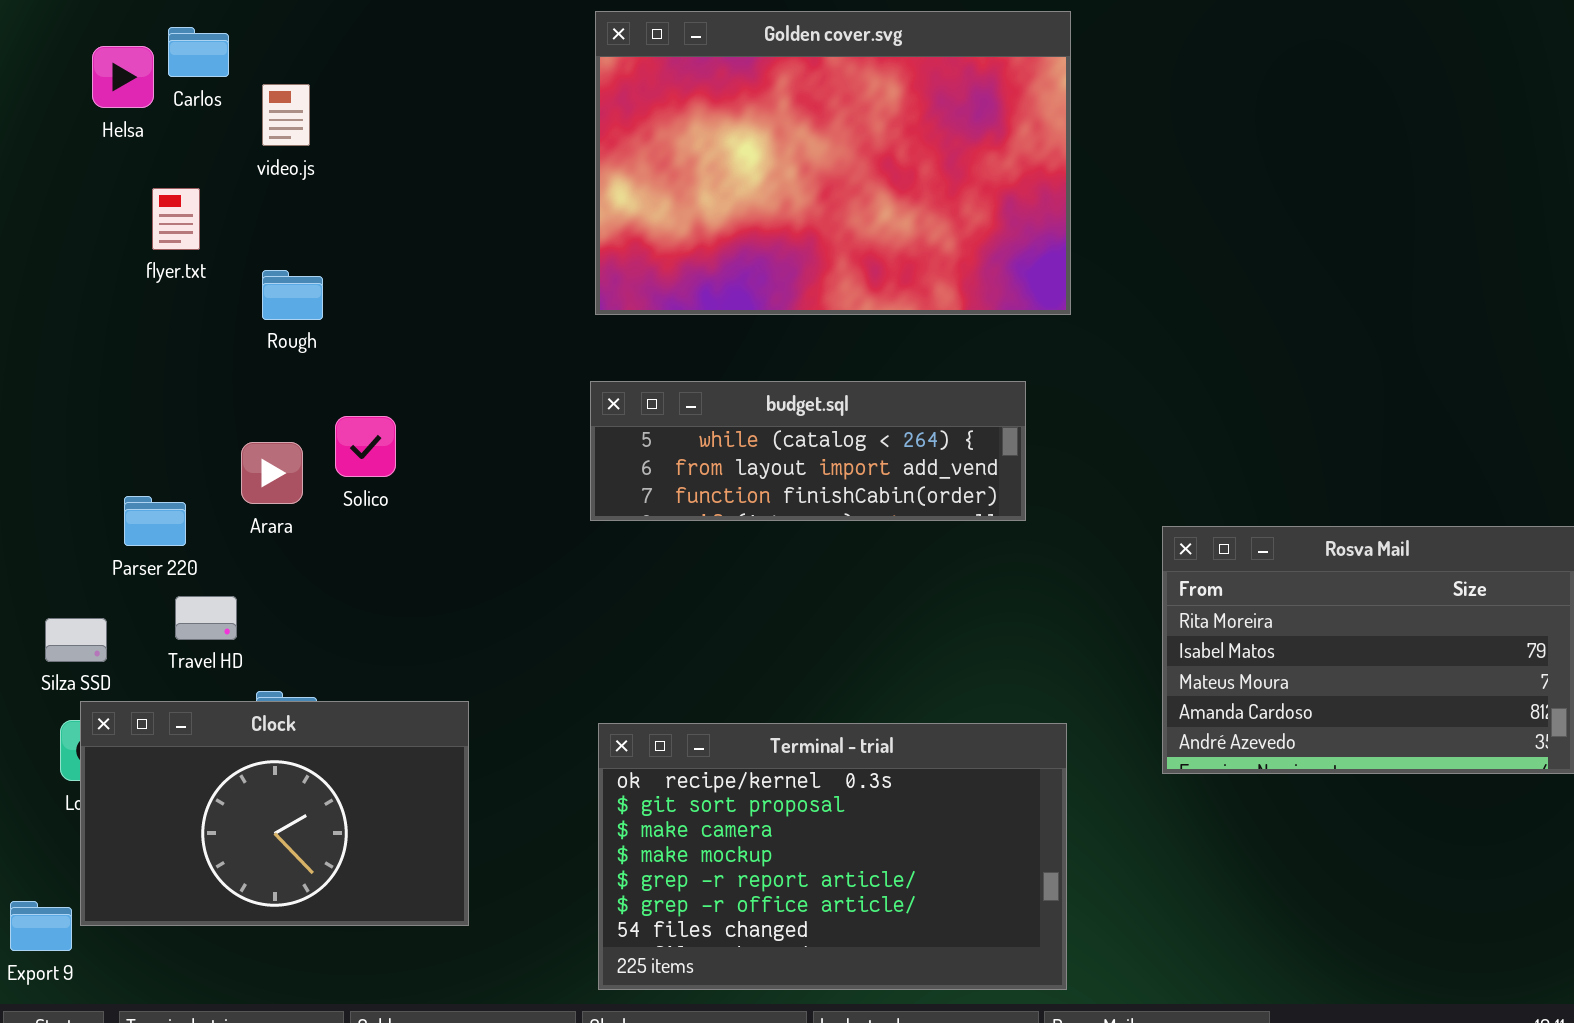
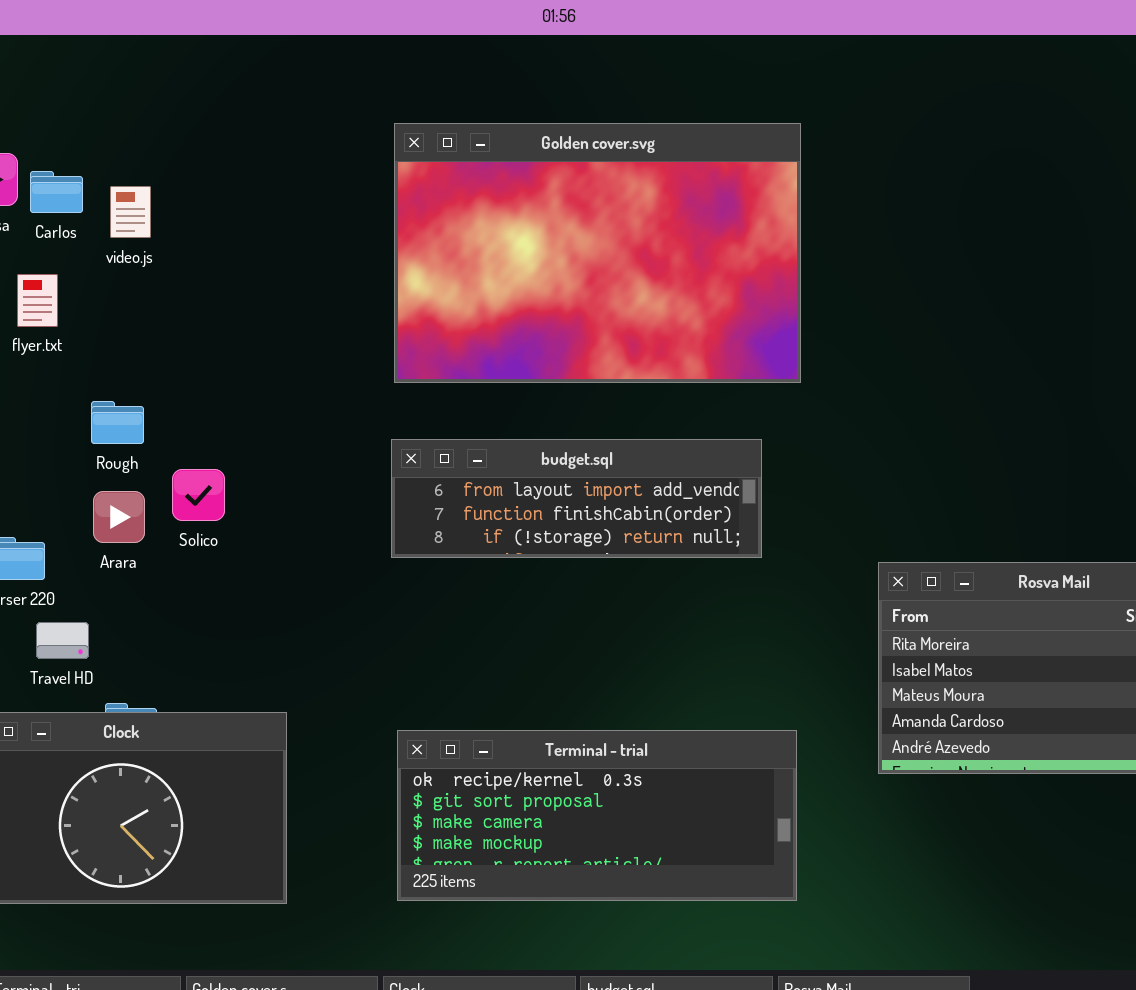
Carlos: [168,27,229,77] -> [30,171,83,213], moved
Rough: [262,270,323,320] -> [91,401,144,444], moved
budget.sql: [590,381,1026,521] -> [391,439,762,558], scrolled down 1 row
Terminal - trial: [598,723,1067,990] -> [397,730,797,901], resized

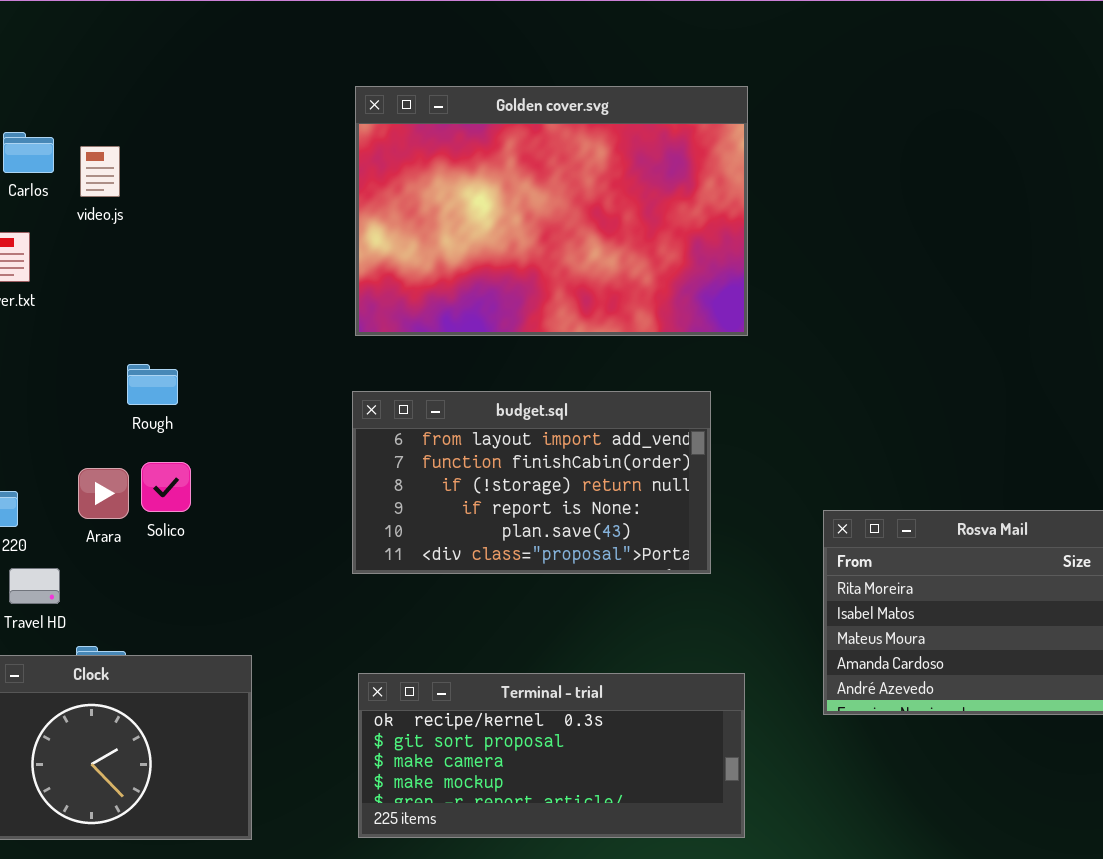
Rough: [91,401,144,444] -> [127,364,178,405], moved
budget.sql: [391,439,762,558] -> [352,391,711,574], resized
Solico: [172,469,225,521] -> [141,462,191,512], moved
Arara: [93,491,145,543] -> [78,468,129,519], moved

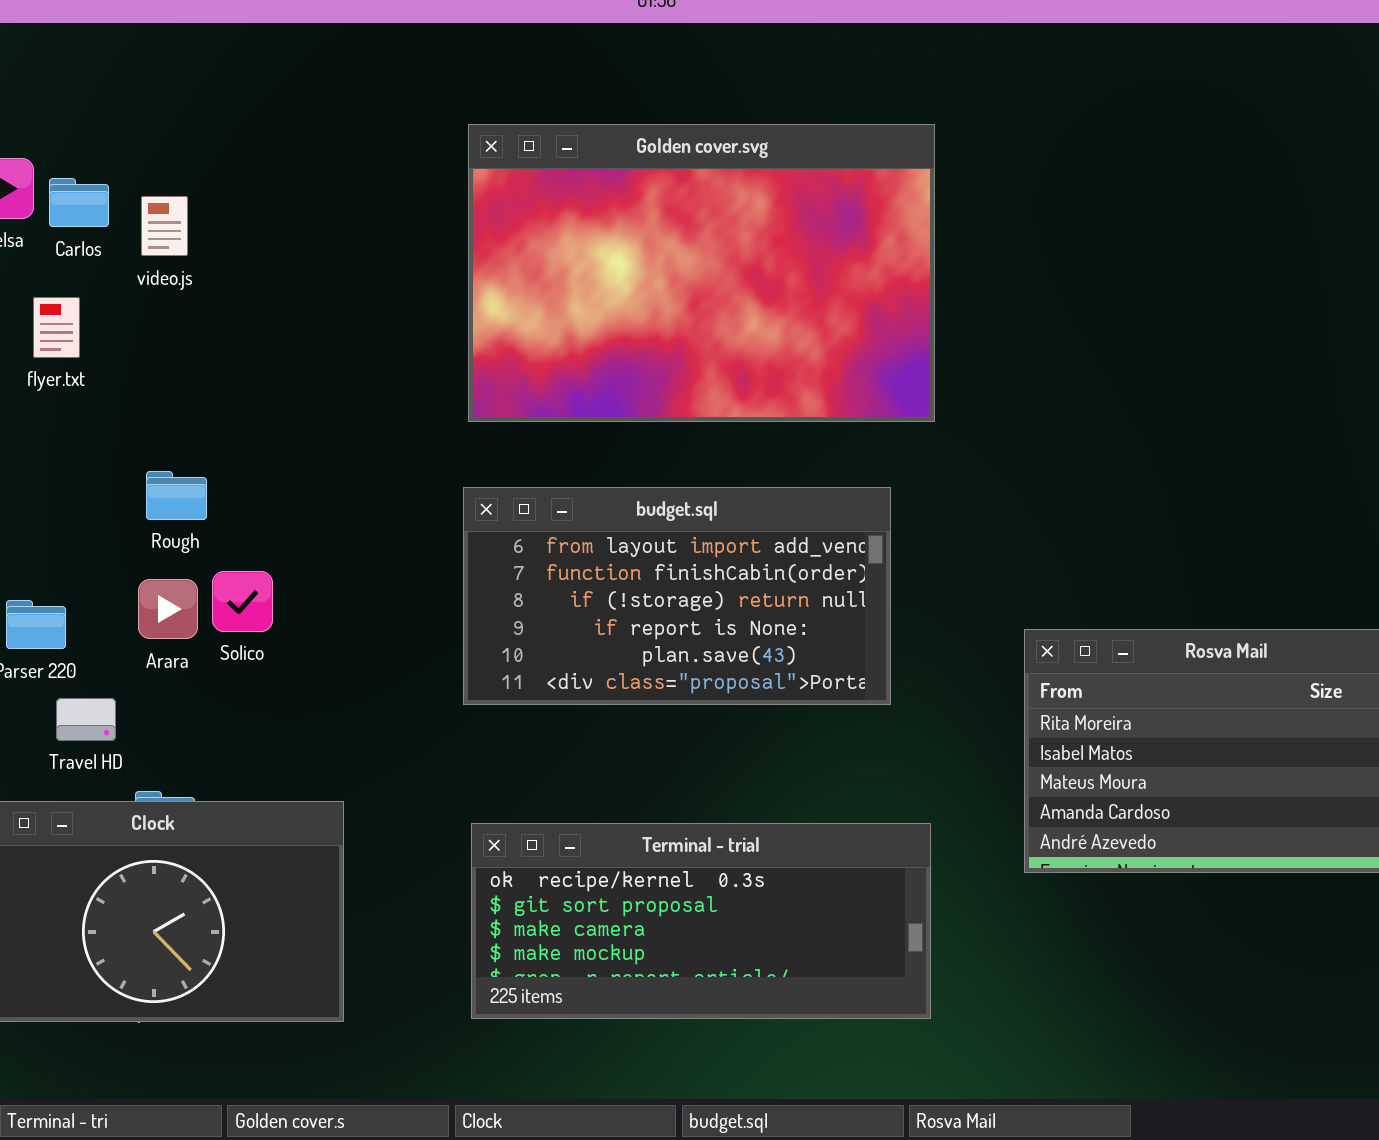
Rough: [127,364,178,405] -> [146,471,207,520], moved

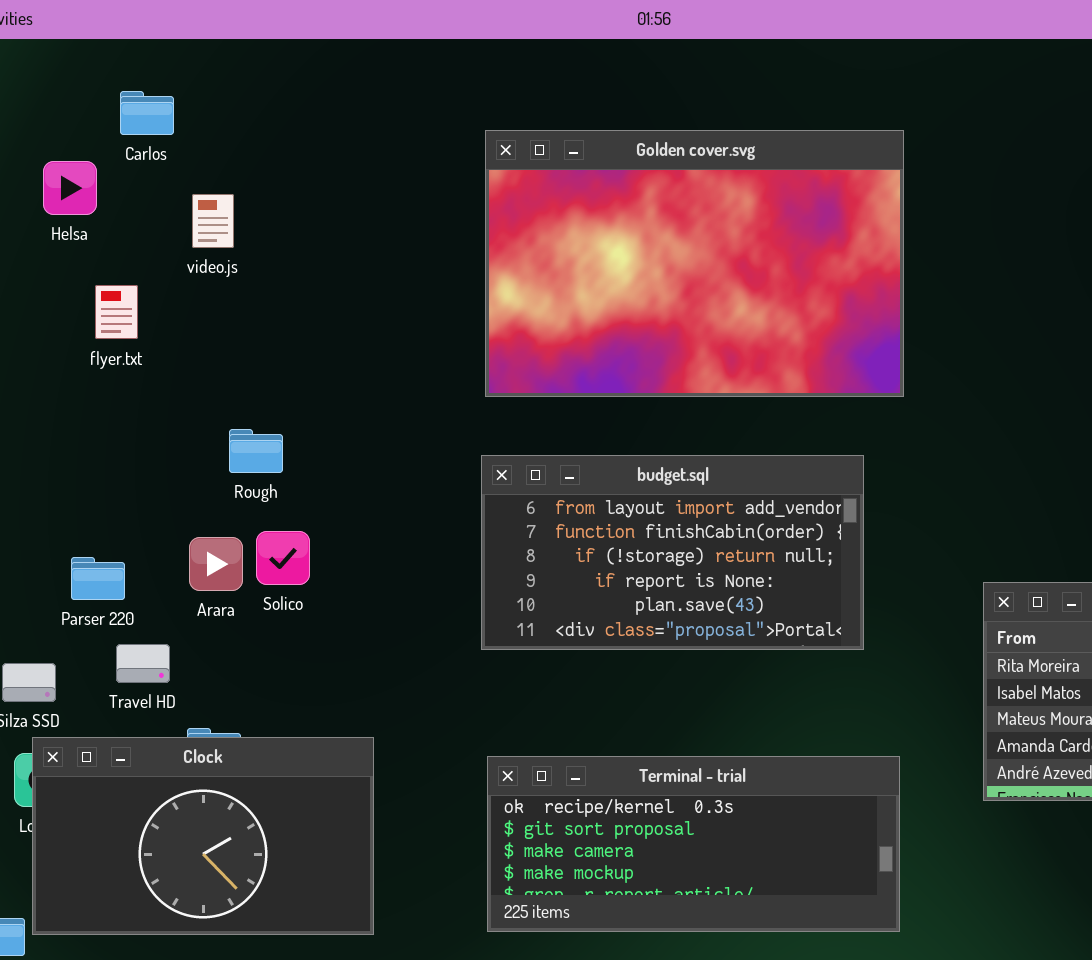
Carlos: [49,178,109,227] -> [120,91,174,135], moved
Rough: [146,471,207,520] -> [229,429,283,473], moved

